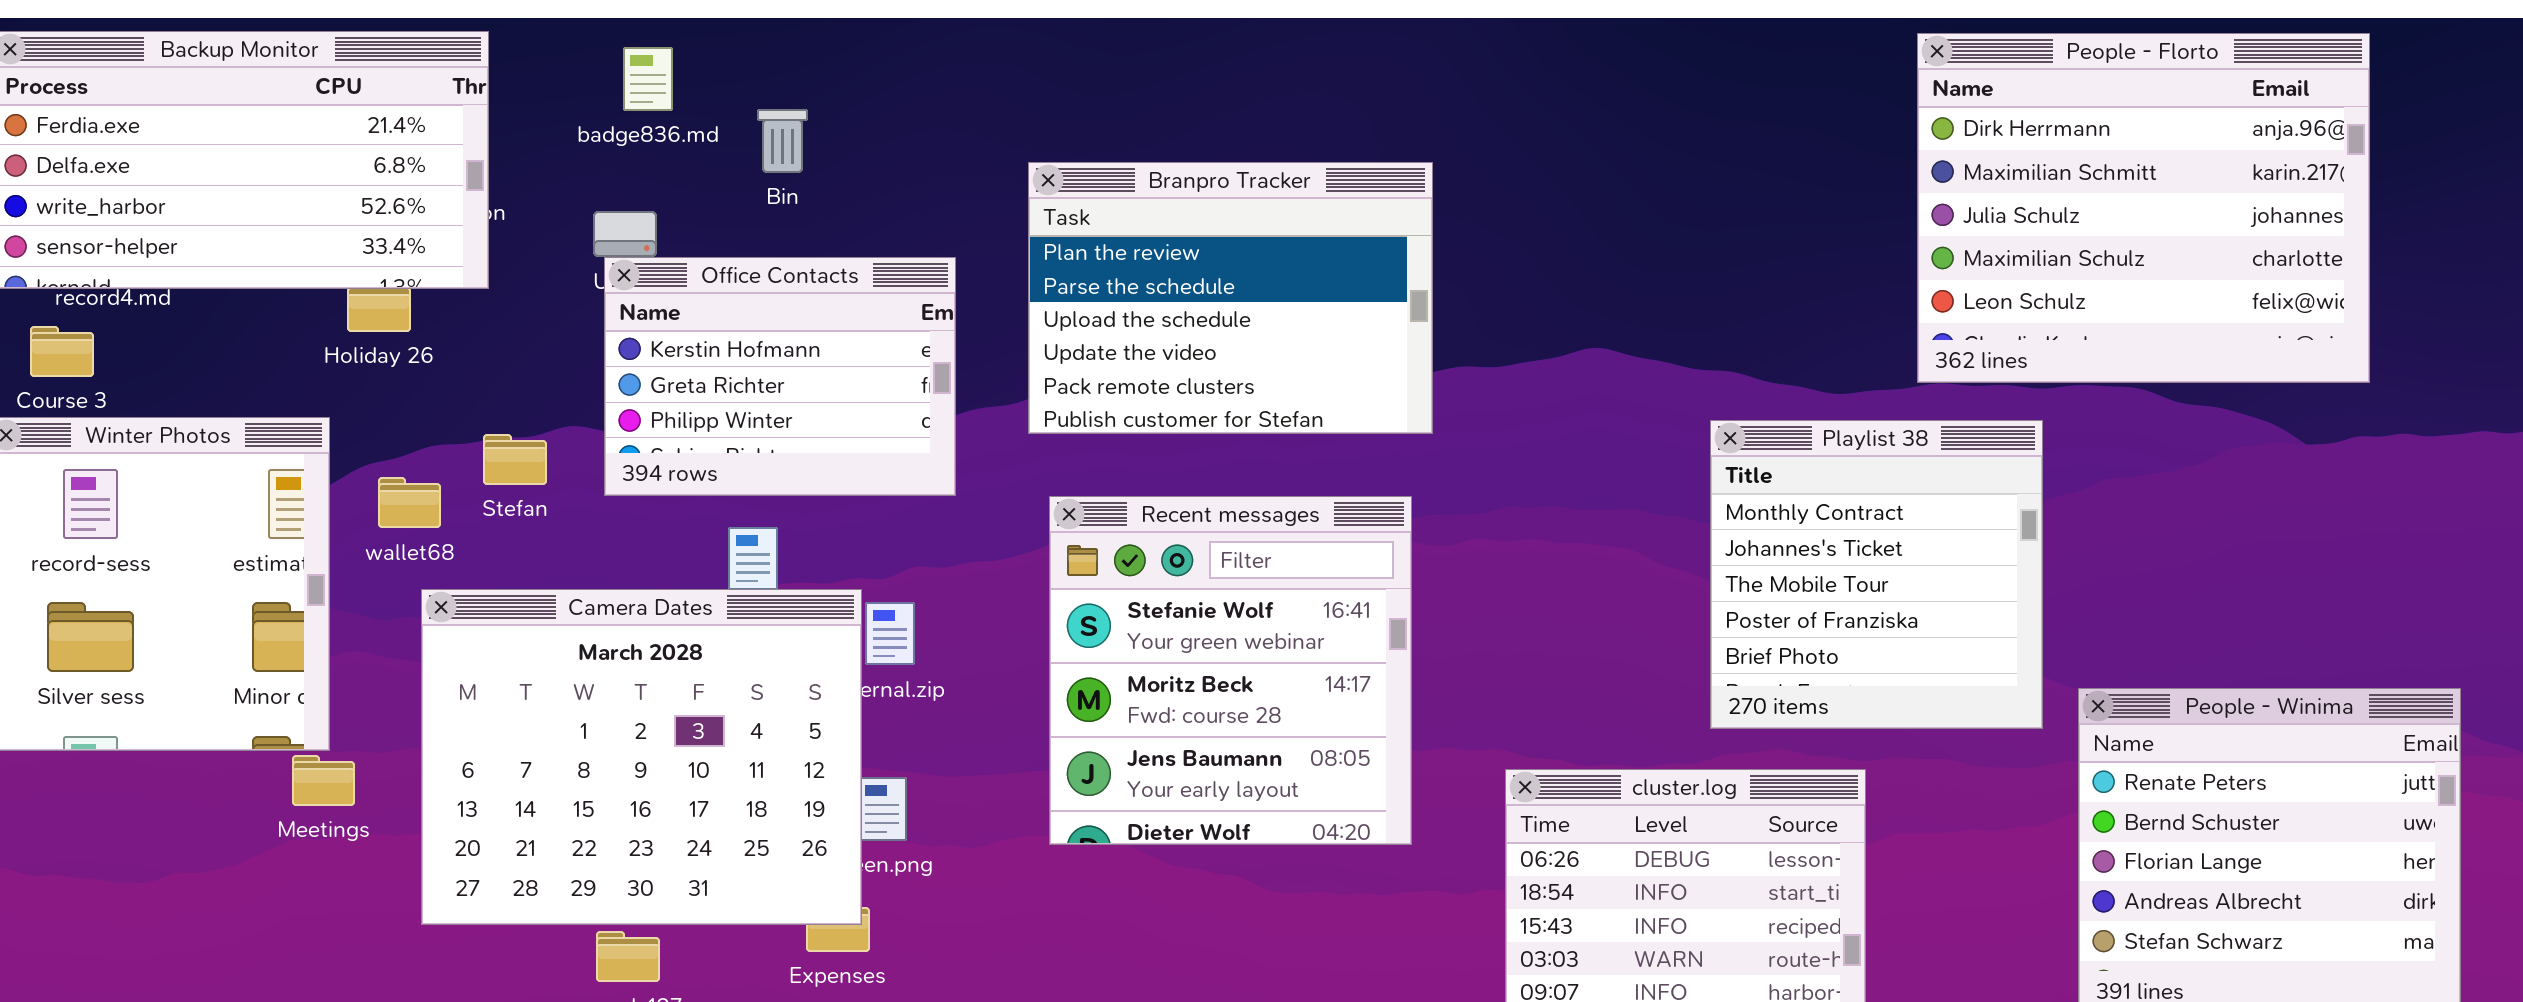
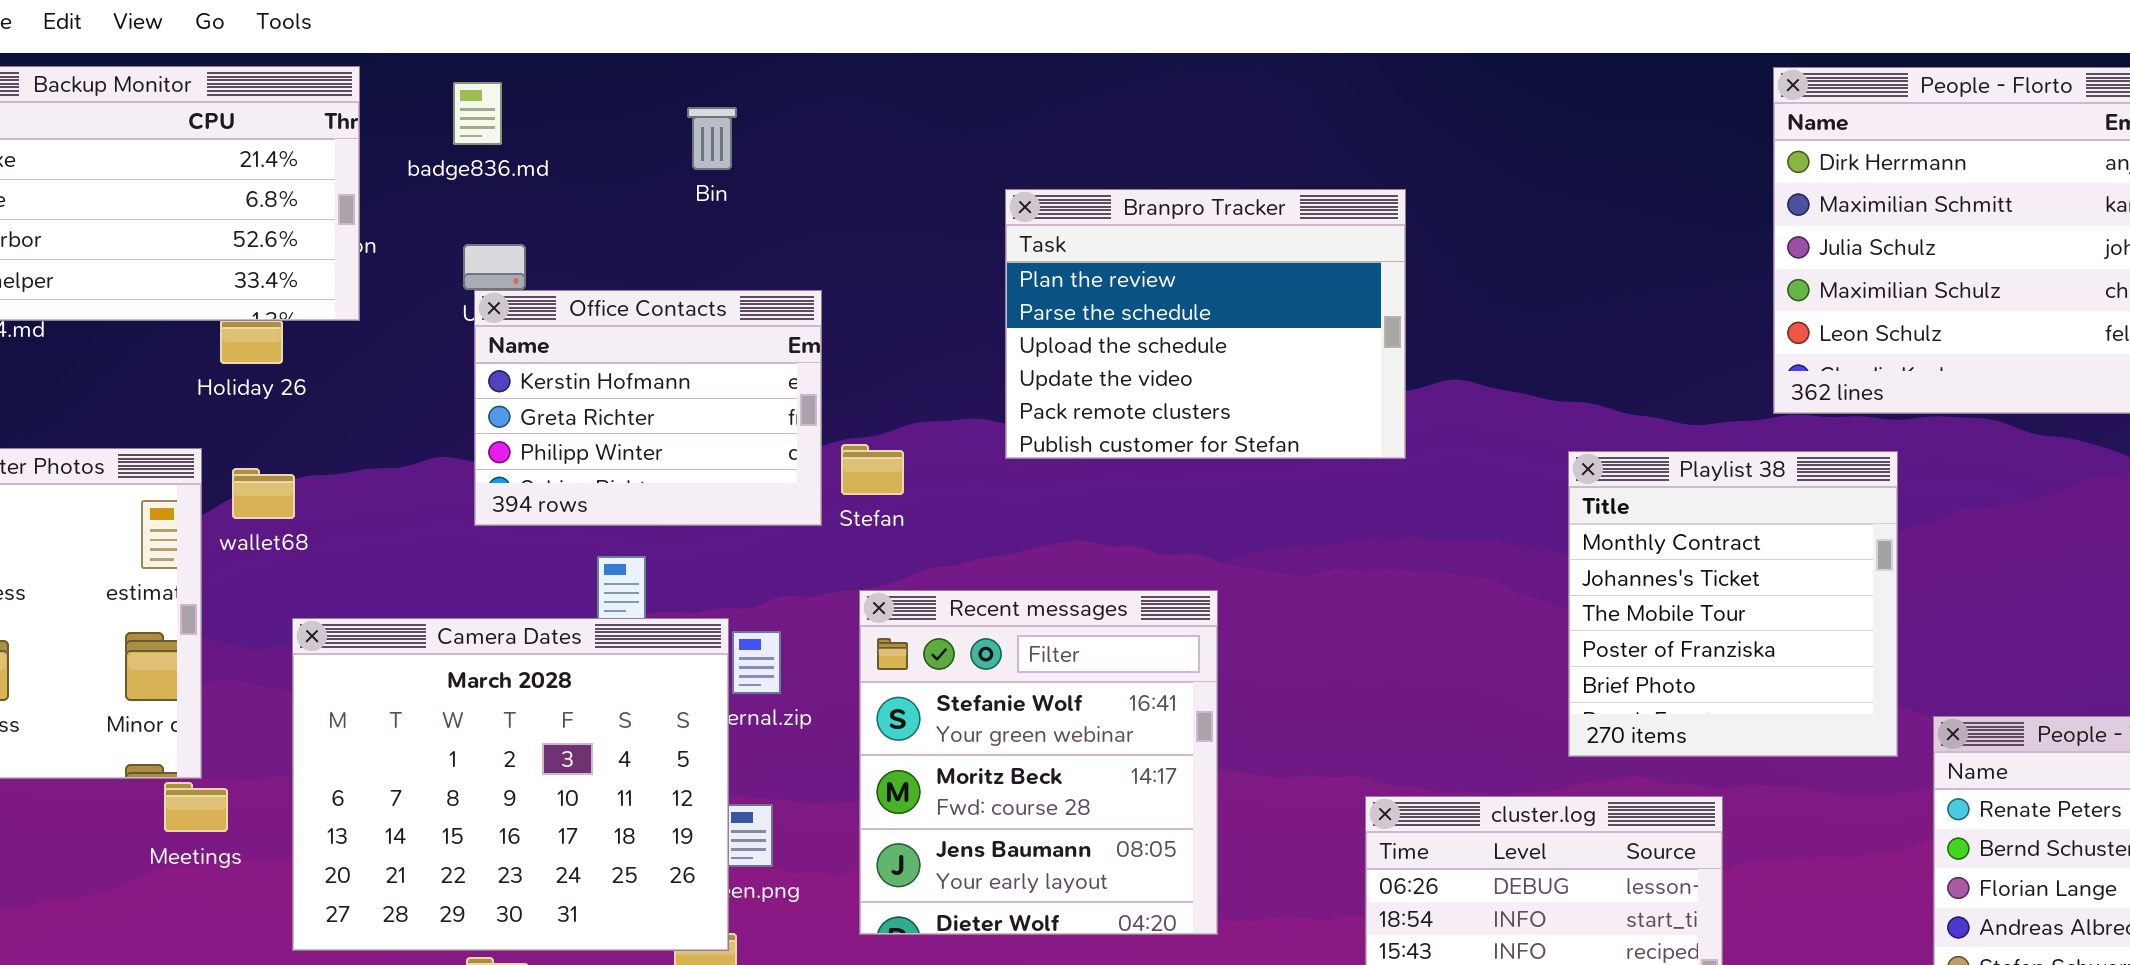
badge836.md: [623,47,673,111] -> [453,82,502,145], moved
Bin: [757,109,808,173] -> [687,107,737,170], moved
Branpro Tracker: [1028,162,1433,434] -> [1005,189,1406,459], moved
Stefan: [483,434,547,485] -> [841,444,904,495], moved
wallet68: [378,477,441,528] -> [232,468,295,519], moved
Recent messages: [1049,496,1412,845] -> [859,590,1218,935], moved

